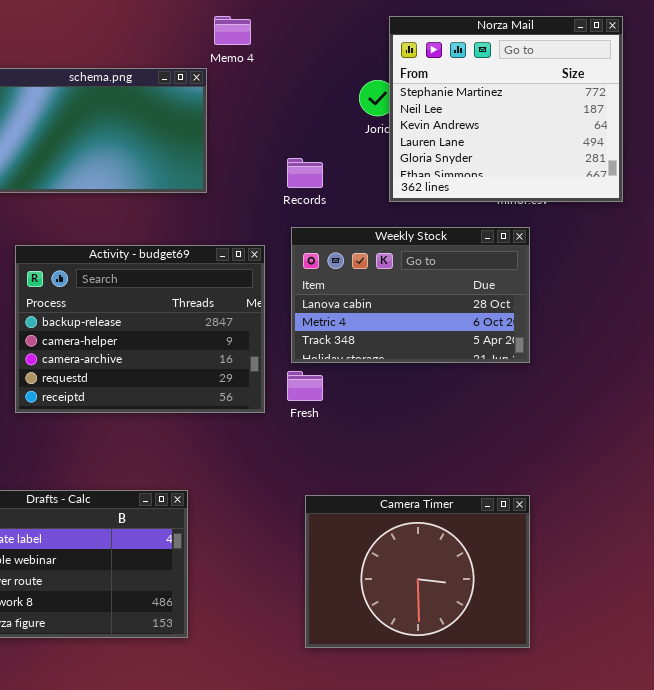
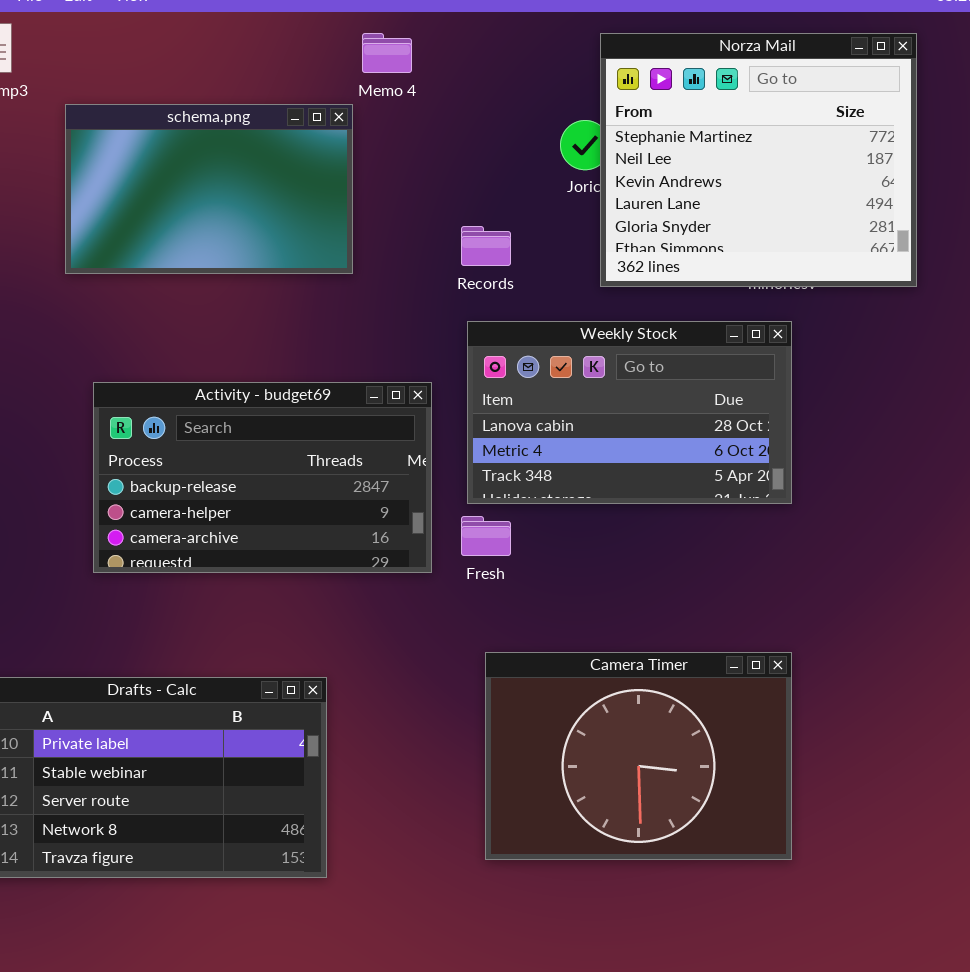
Activity - budget69: [15,245,265,413] -> [93,382,432,573], resized
Camera Timer: [305,495,530,648] -> [485,652,792,860], moved

